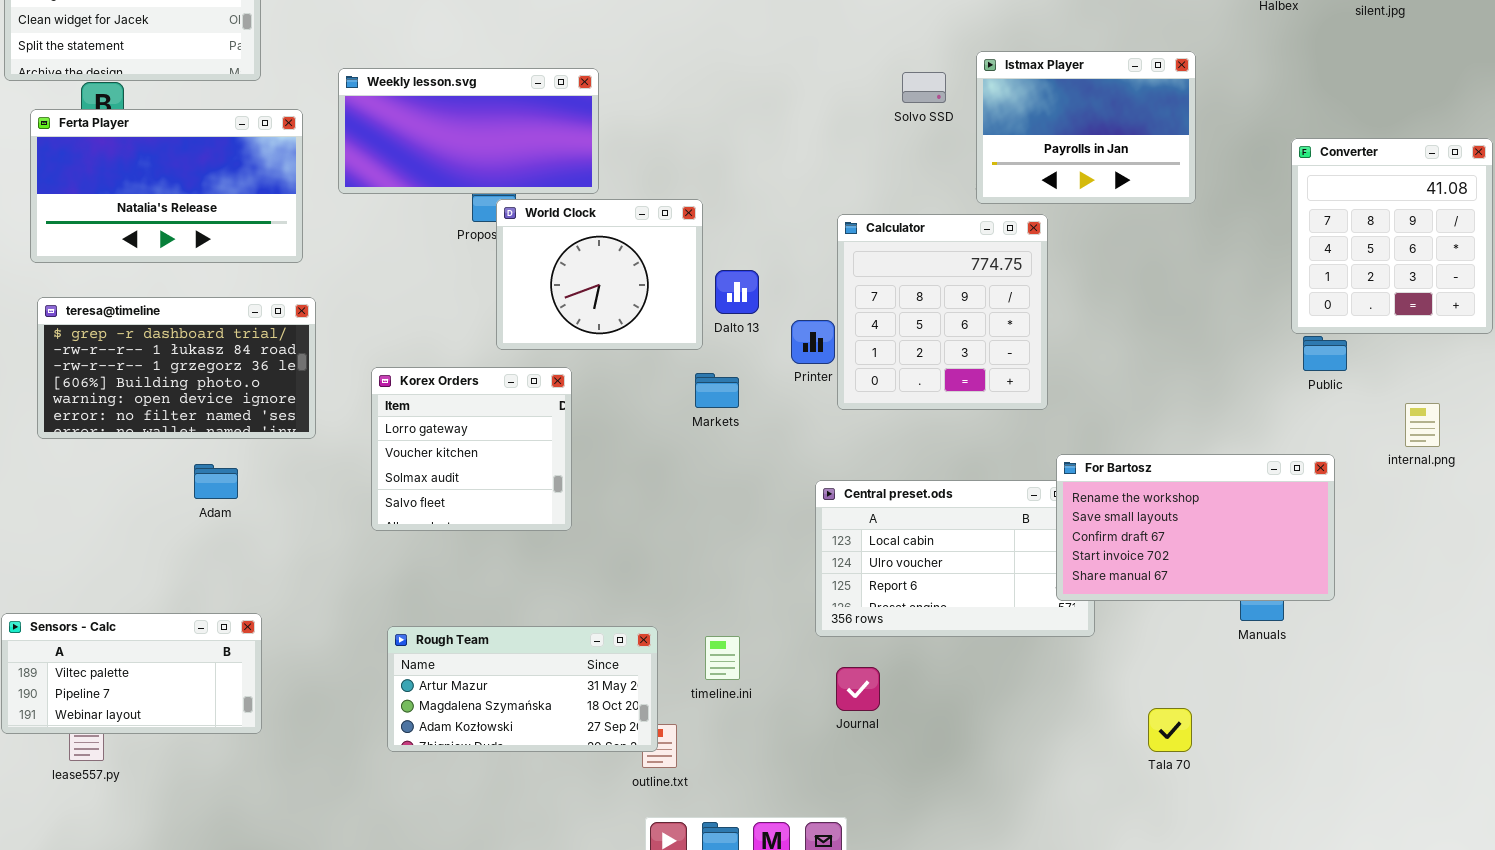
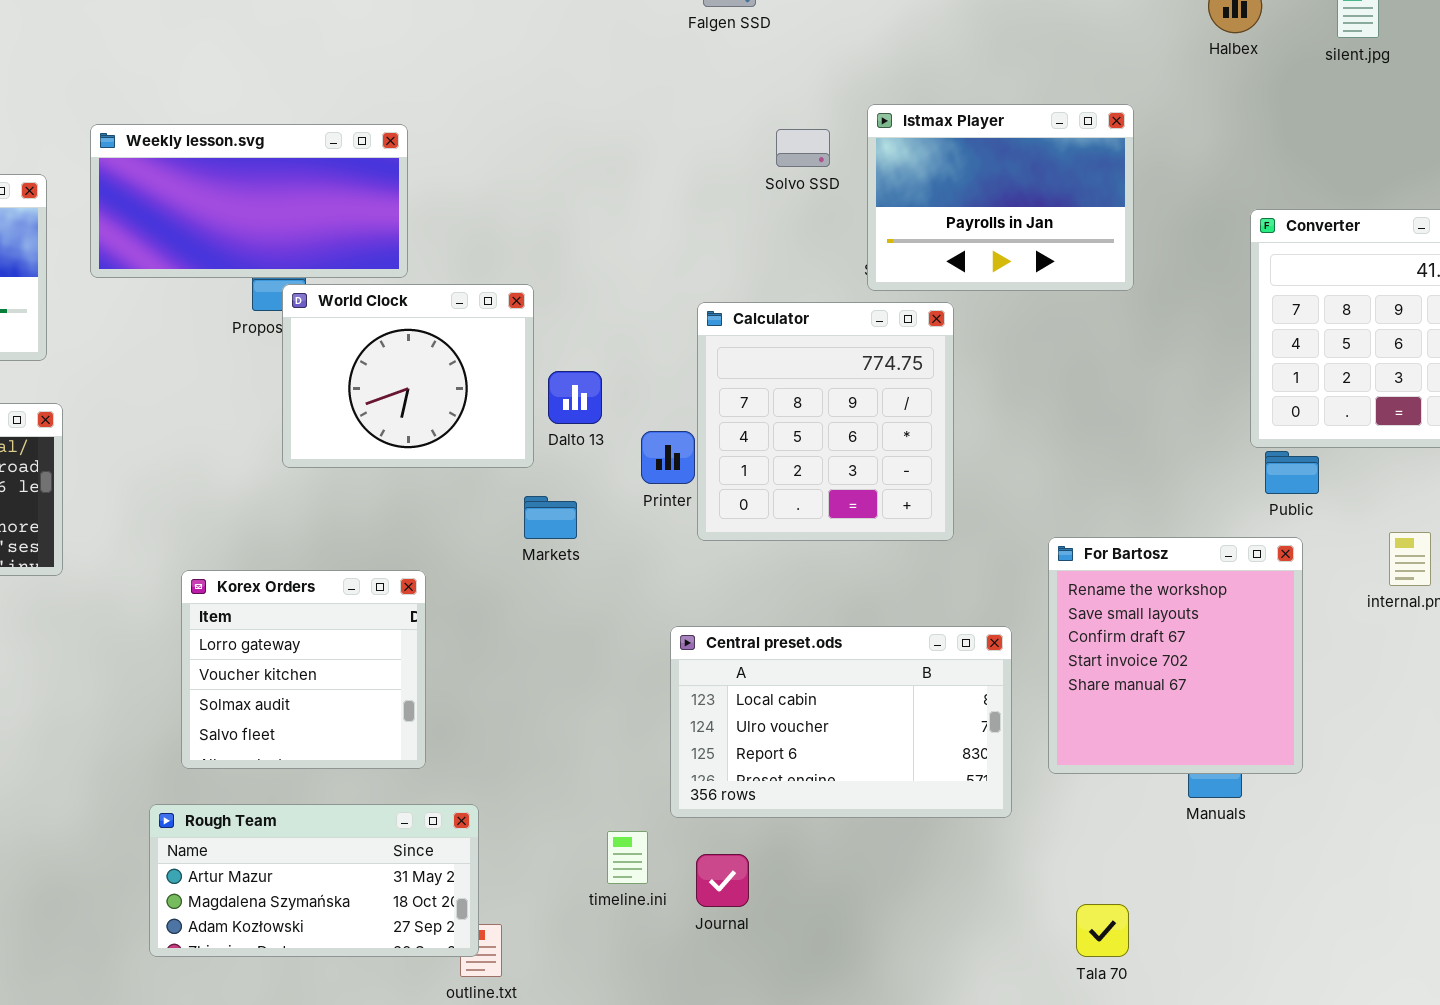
Korex Orders: [371,367,572,531] -> [181,570,426,769], moved
For Bartosz: [1056,454,1335,601] -> [1048,537,1303,774], resized
timeline.ini: [705,636,740,680] -> [607,831,648,884], moved

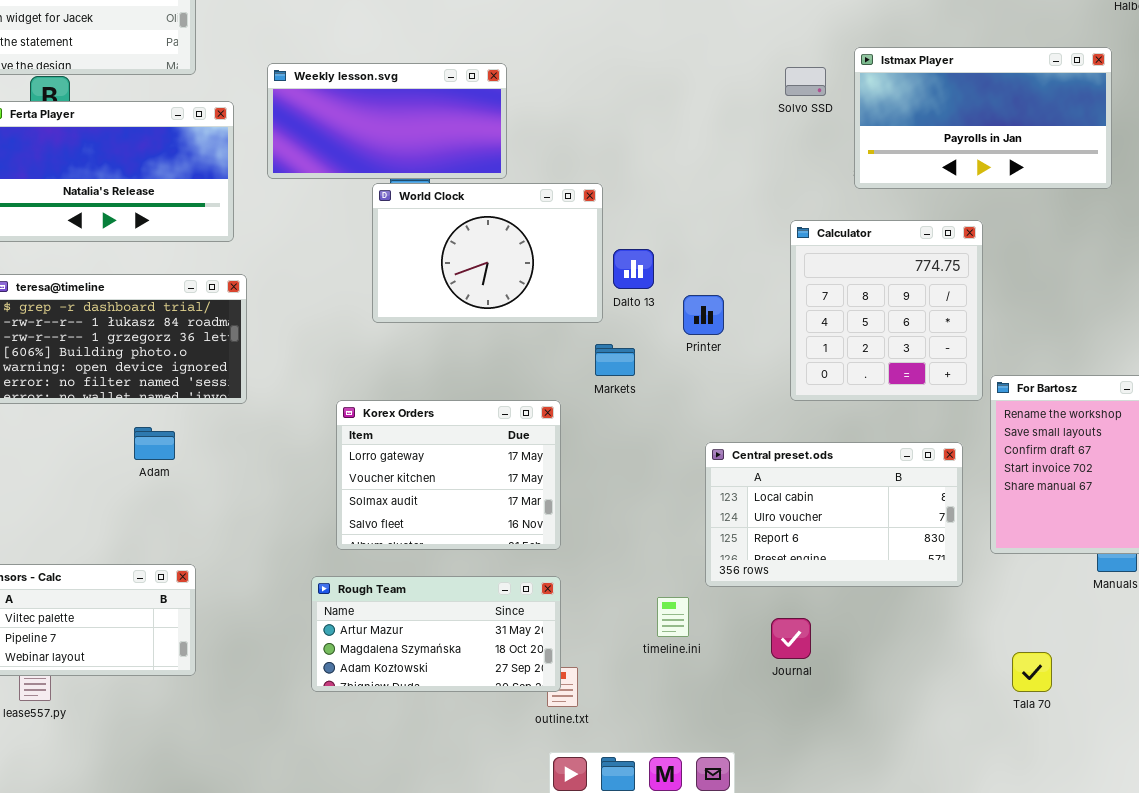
Istmax Player: [867,104,1134,291] -> [854,47,1112,189], resized
World Clock: [282,284,534,468] -> [372,183,603,323], resized
Calculator: [697,302,954,541] -> [790,220,983,401], moved
Korex Orders: [181,570,426,769] -> [336,400,561,550], resized
Journal: [696,854,749,907] -> [771,618,811,659], moved

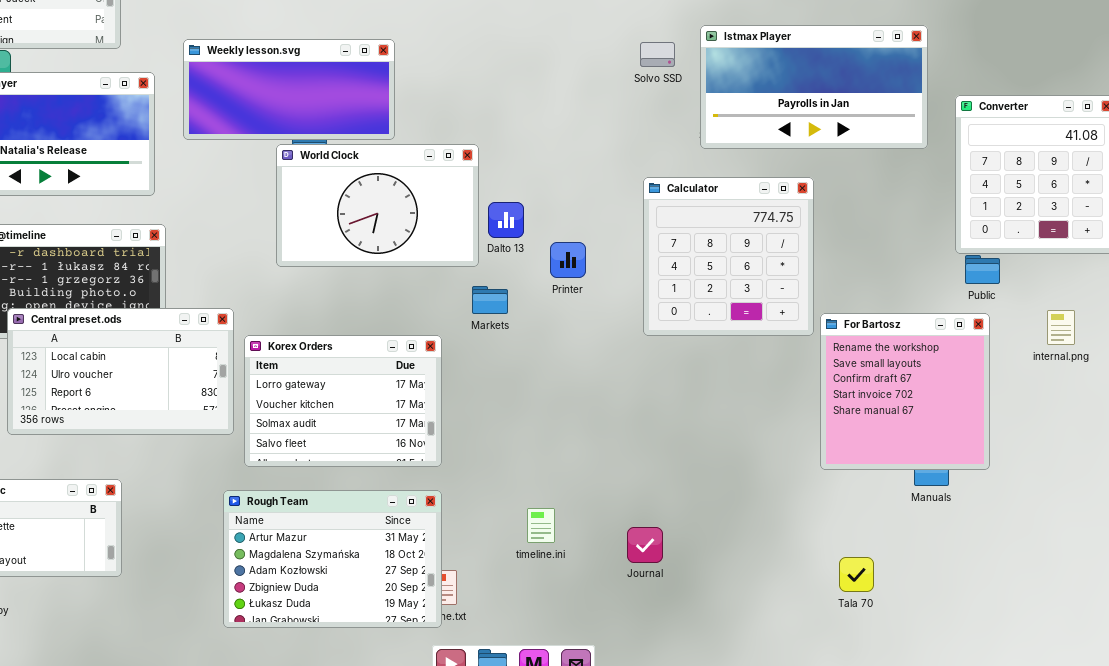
Central preset.ods: [705,442,963,587] -> [7,308,234,435], moved
Rough Team: [311,576,561,692] -> [223,490,442,628], resized

